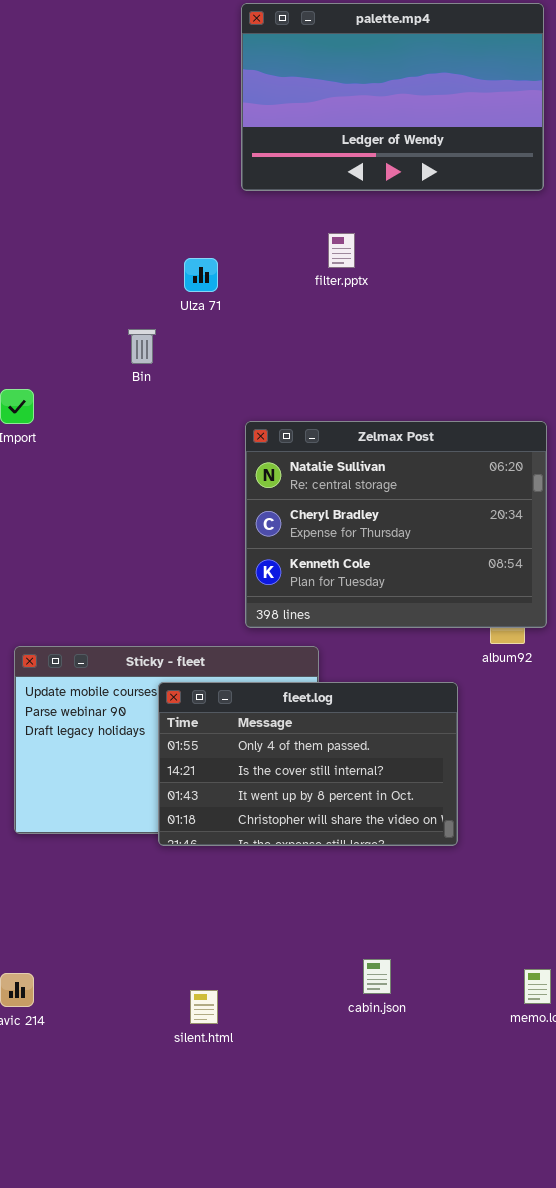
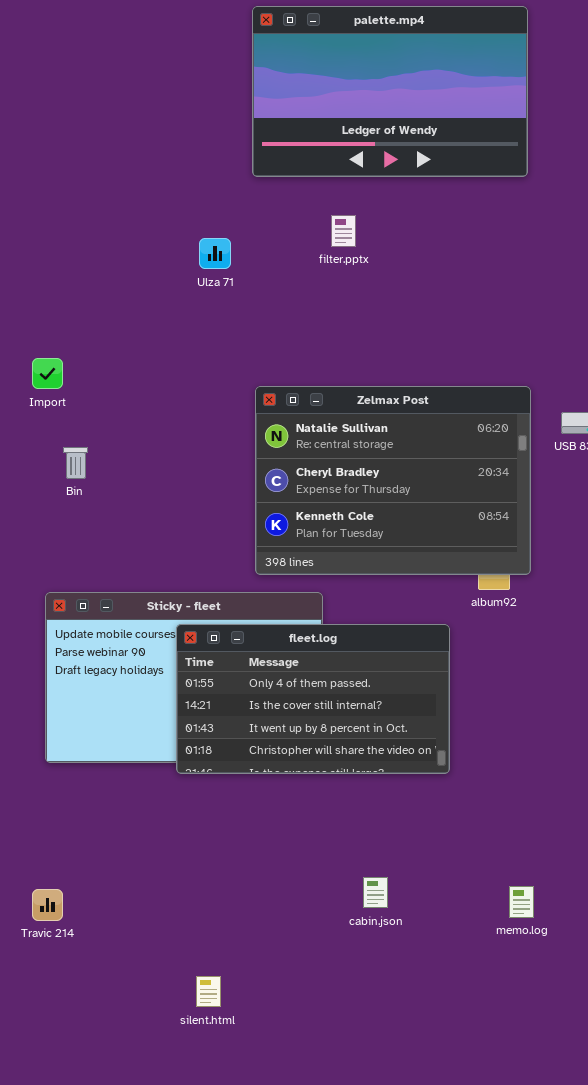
Bin: [128,329,156,364] -> [63,447,88,479], moved
silent.html: [190,990,218,1024] -> [196,976,221,1007], moved

